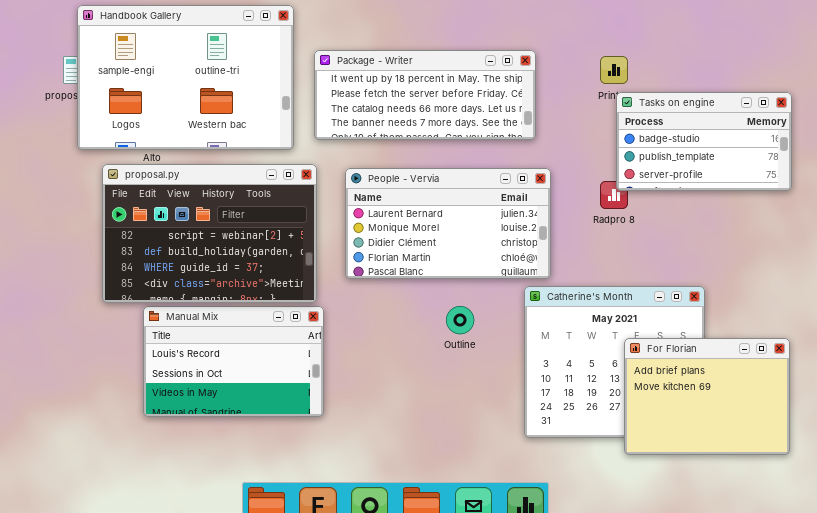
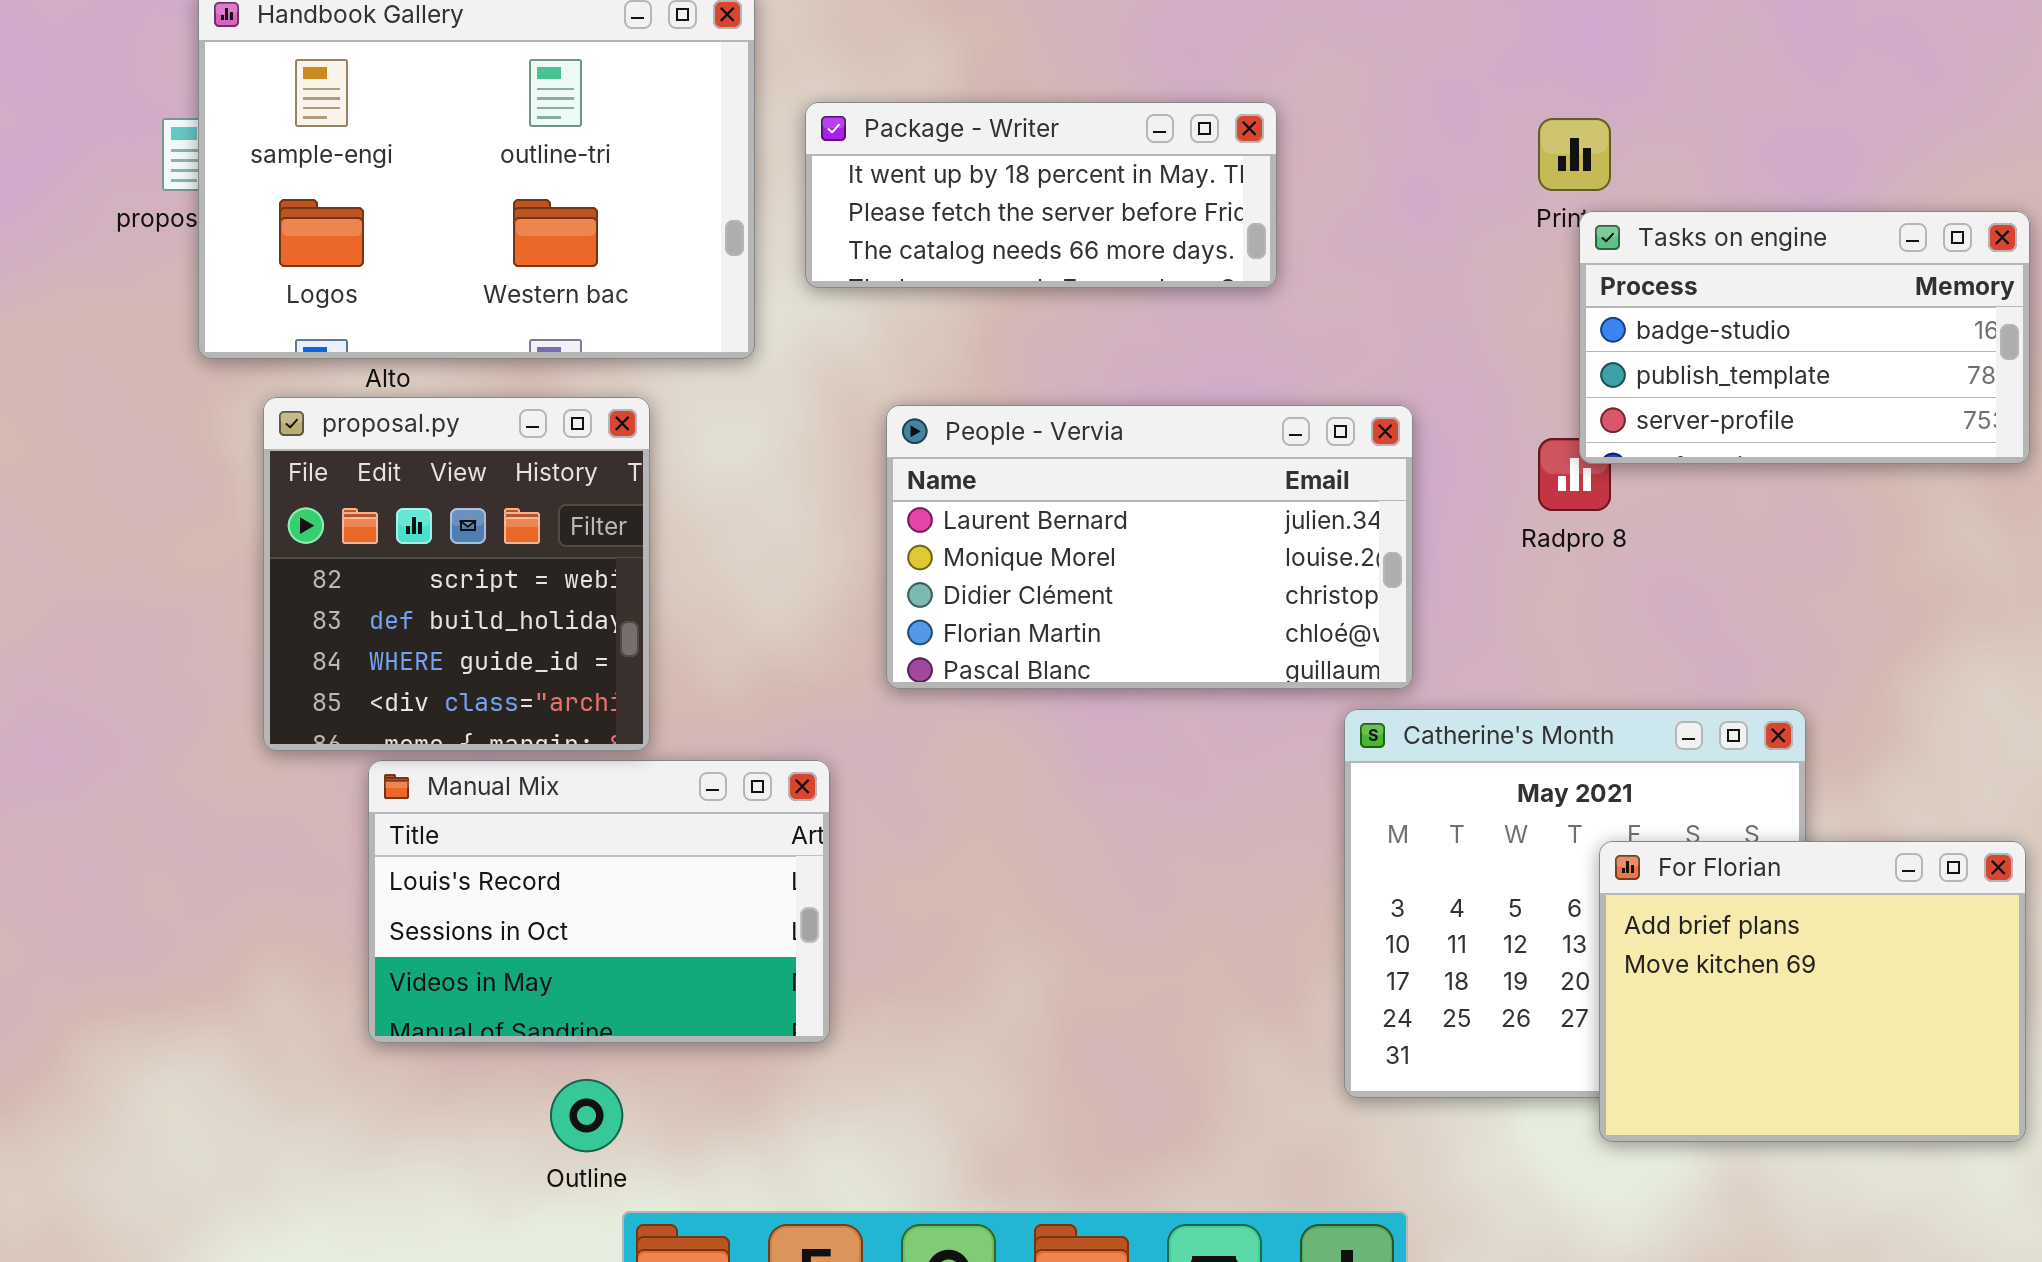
Package - Writer: [314,50,536,140] -> [805,102,1277,288], resized
proposal.py: [102,164,317,303] -> [263,397,650,751], resized
Outline: [446,306,474,334] -> [550,1079,623,1152], moved

